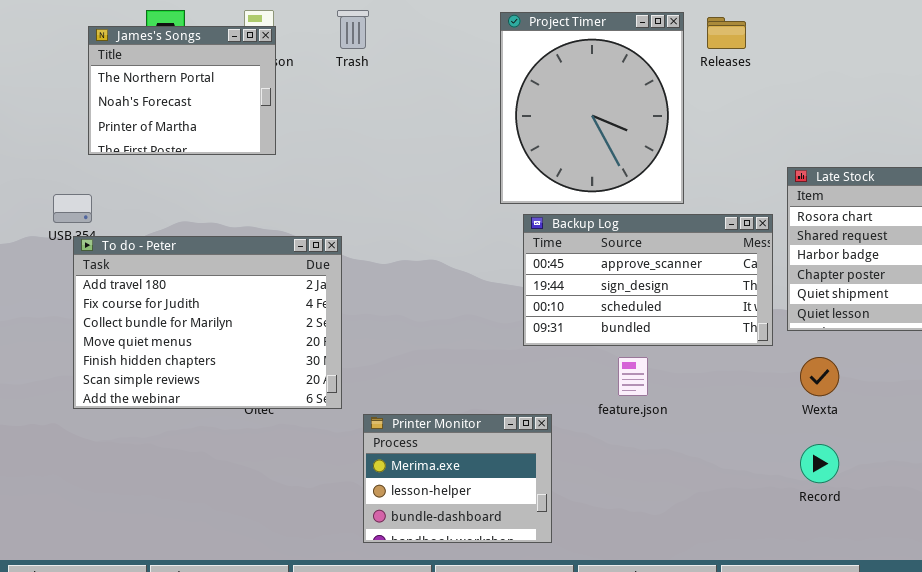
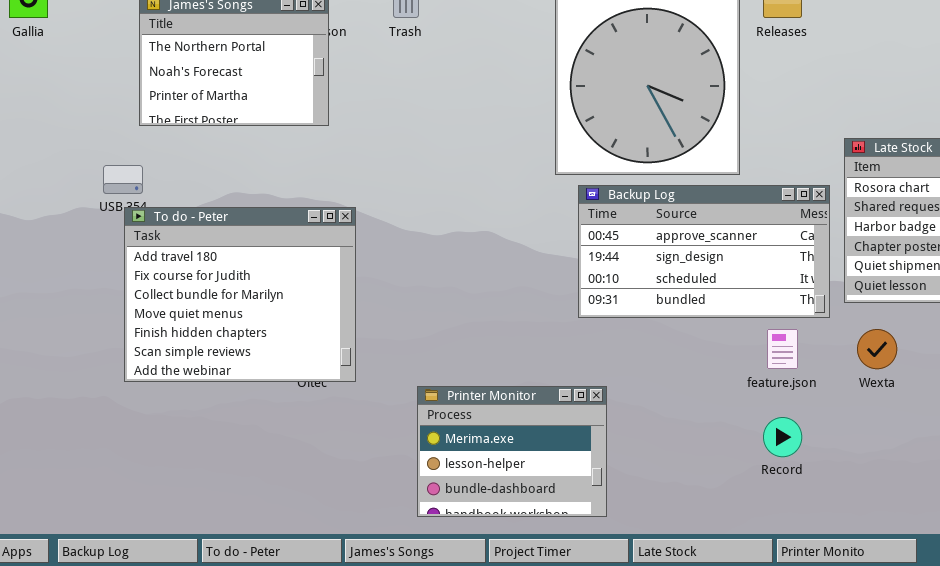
To do - Peter: [73,236,342,409] -> [124,207,356,382], resized
feature.json: [618,357,648,396] -> [767,329,798,369], moved
Record: [800,444,839,483] -> [763,417,802,457], moved

